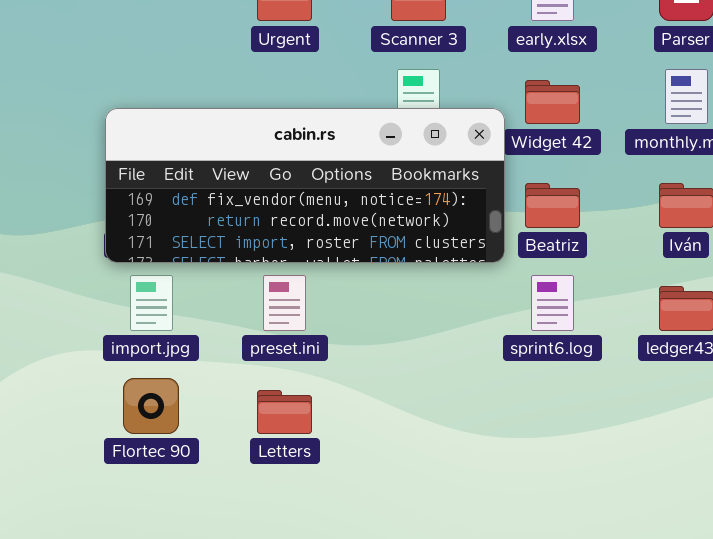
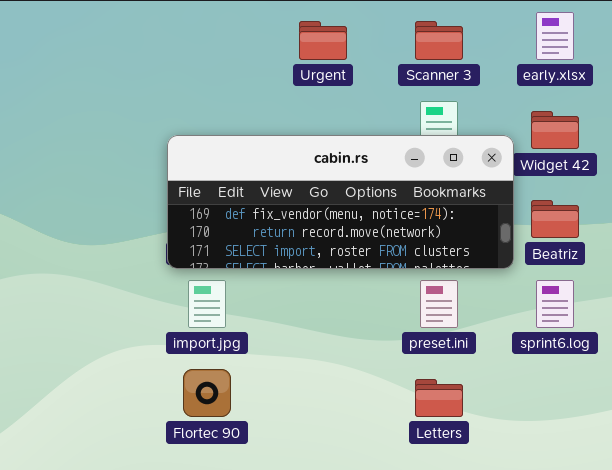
preset.ini: [263,275,306,331] -> [420,280,458,328], moved
Letters: [257,390,312,434] -> [415,379,463,417], moved

